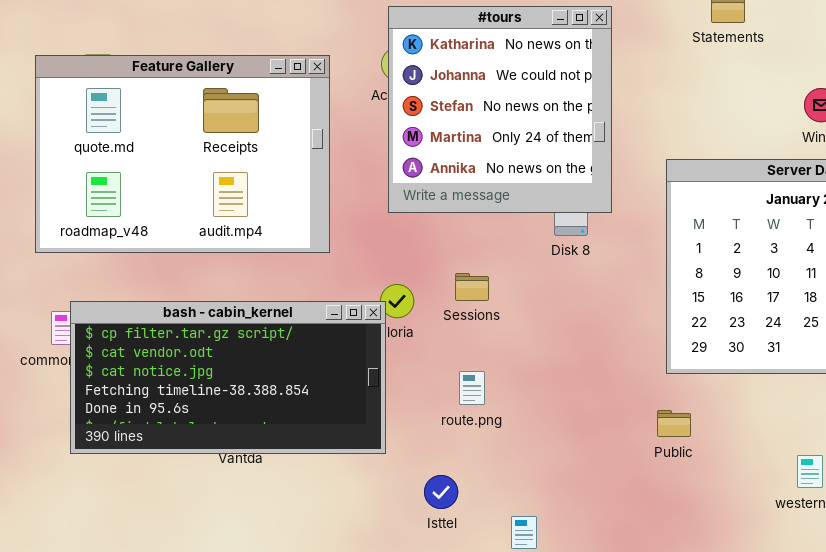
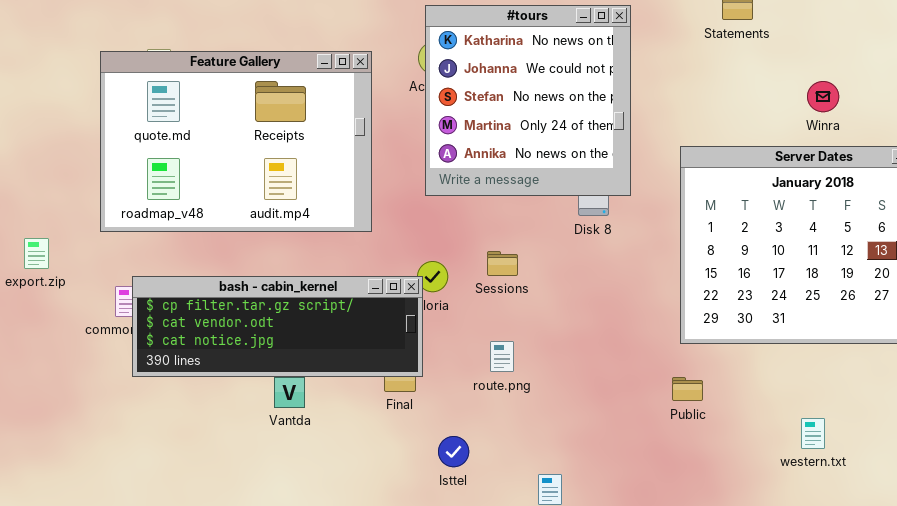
bash - cabin_kernel: [70,301,386,454] -> [132,276,423,377], resized
Isttel: [424,475,458,509] -> [438,436,469,467], moved

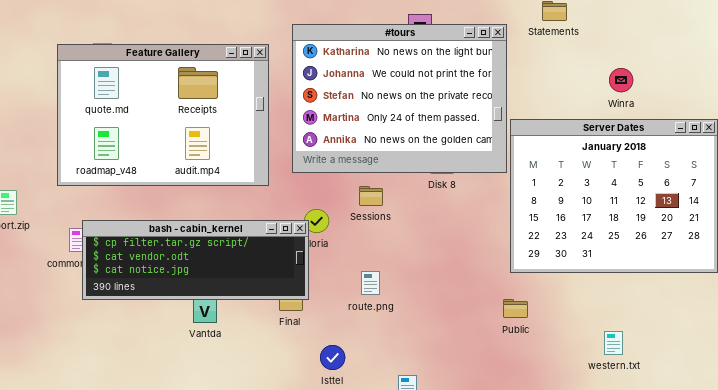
#tours: [425,5,631,196] -> [292,24,507,173], moved, resized
Sessions: [487,251,518,276] -> [359,186,383,206], moved

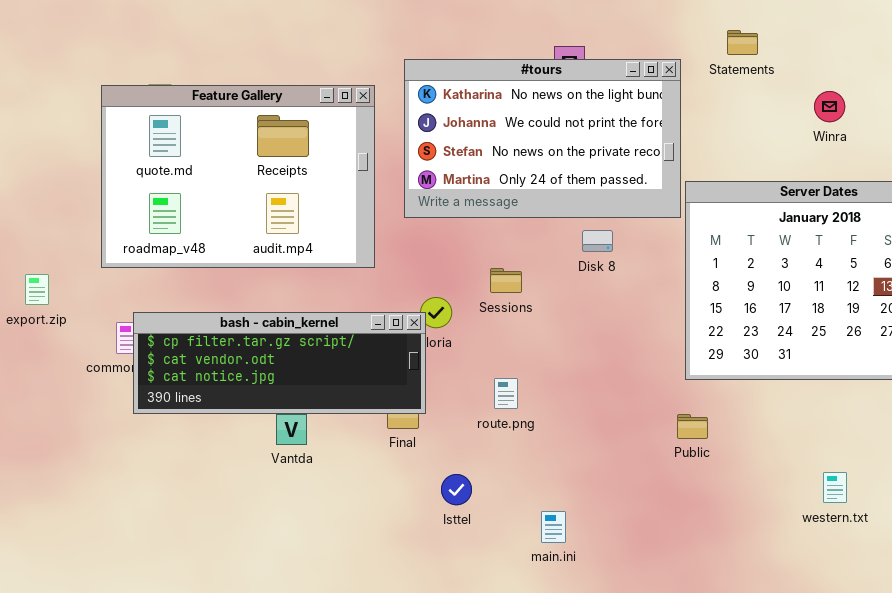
#tours: [292,24,507,173] -> [404,59,681,218], resized
Winra: [609,68,633,92] -> [814,91,845,122], moved
western.txt: [604,331,623,355] -> [823,472,847,503], moved

